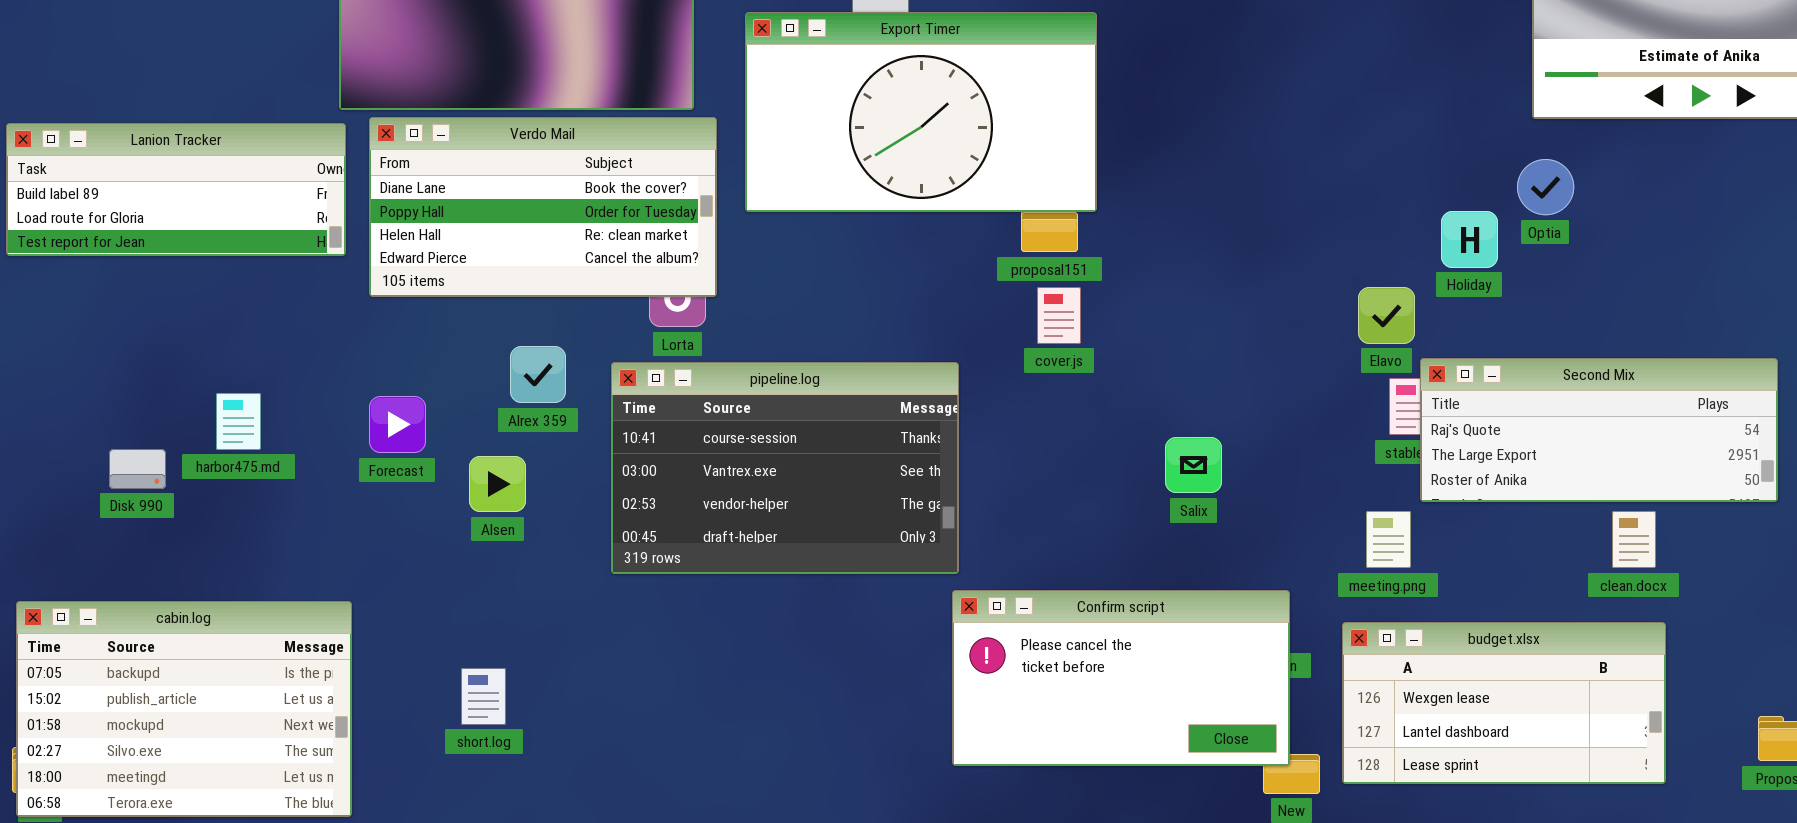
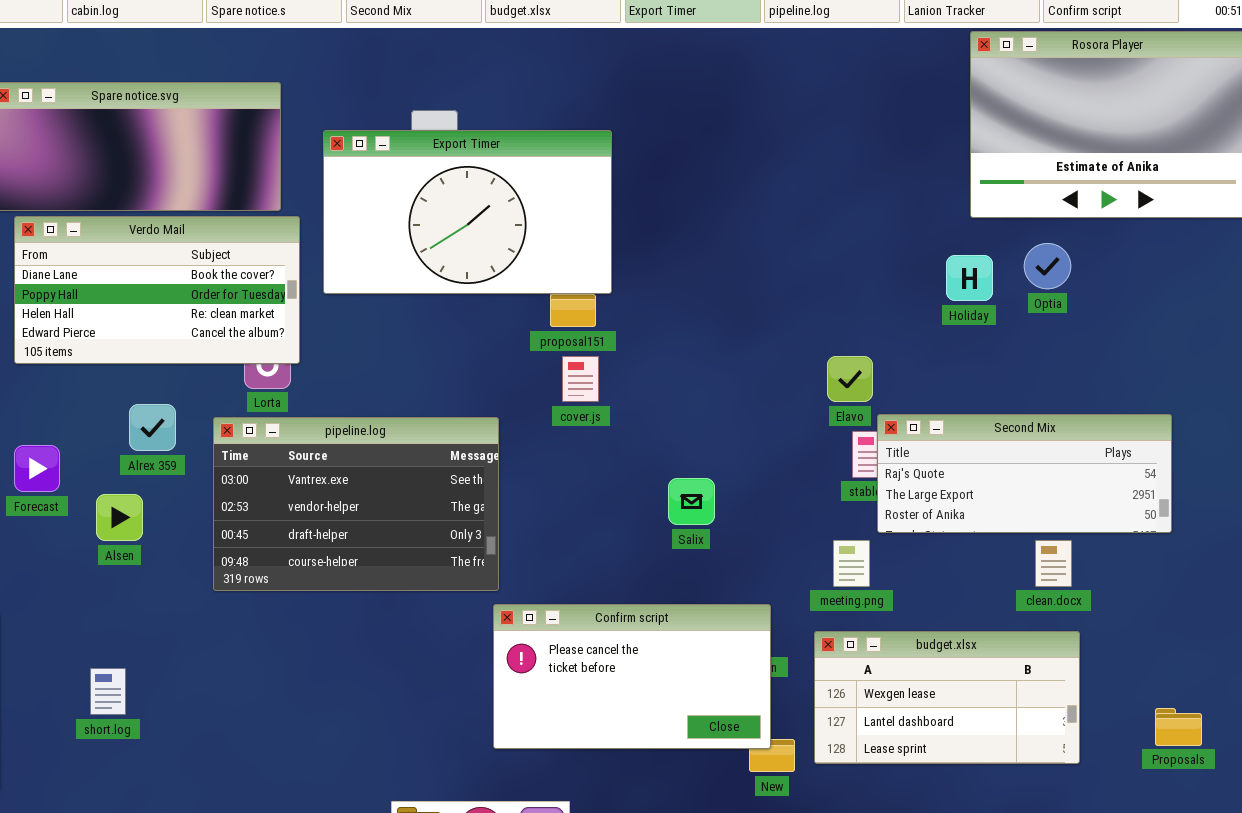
Optia: [1517,159,1574,215] -> [1024,243,1071,289], moved
Holiday: [1441,211,1498,268] -> [946,255,993,301], moved
pipeline.log: [611,362,959,574] -> [213,417,499,591], scrolled down 1 row

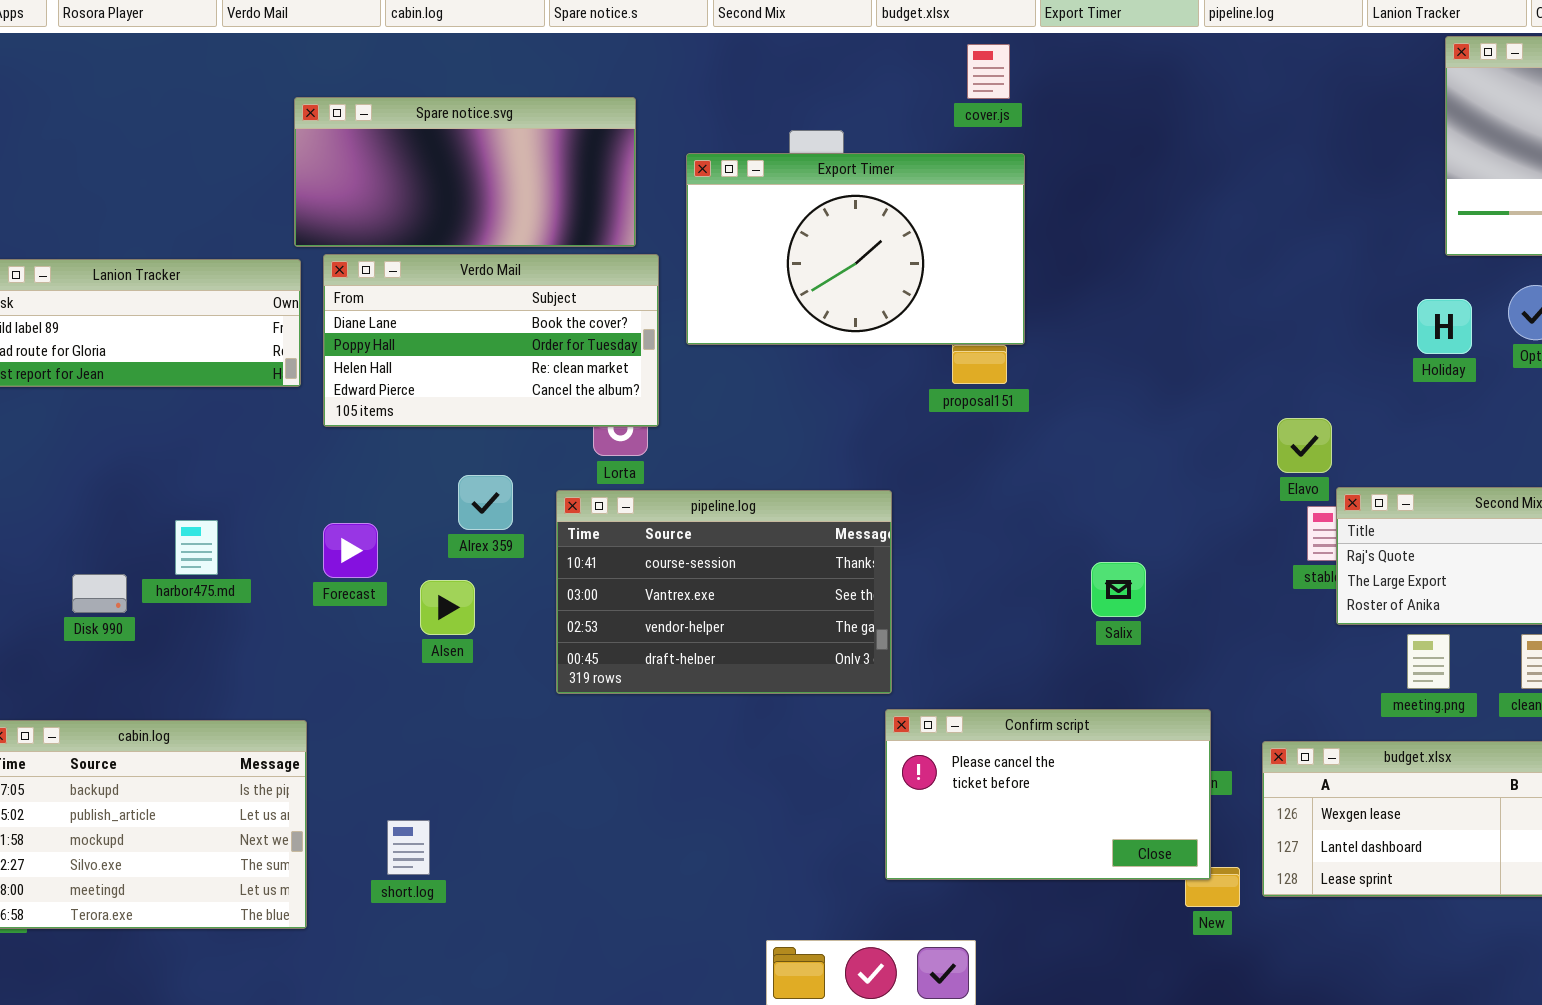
cover.js: [562,356,599,402] -> [967,44,1010,99], moved
pipeline.log: [213,417,499,591] -> [556,490,892,694], scrolled up 1 row
meeting.png: [833,540,870,587] -> [1407,634,1450,689], moved
short.log: [90,668,126,715] -> [387,820,430,875], moved

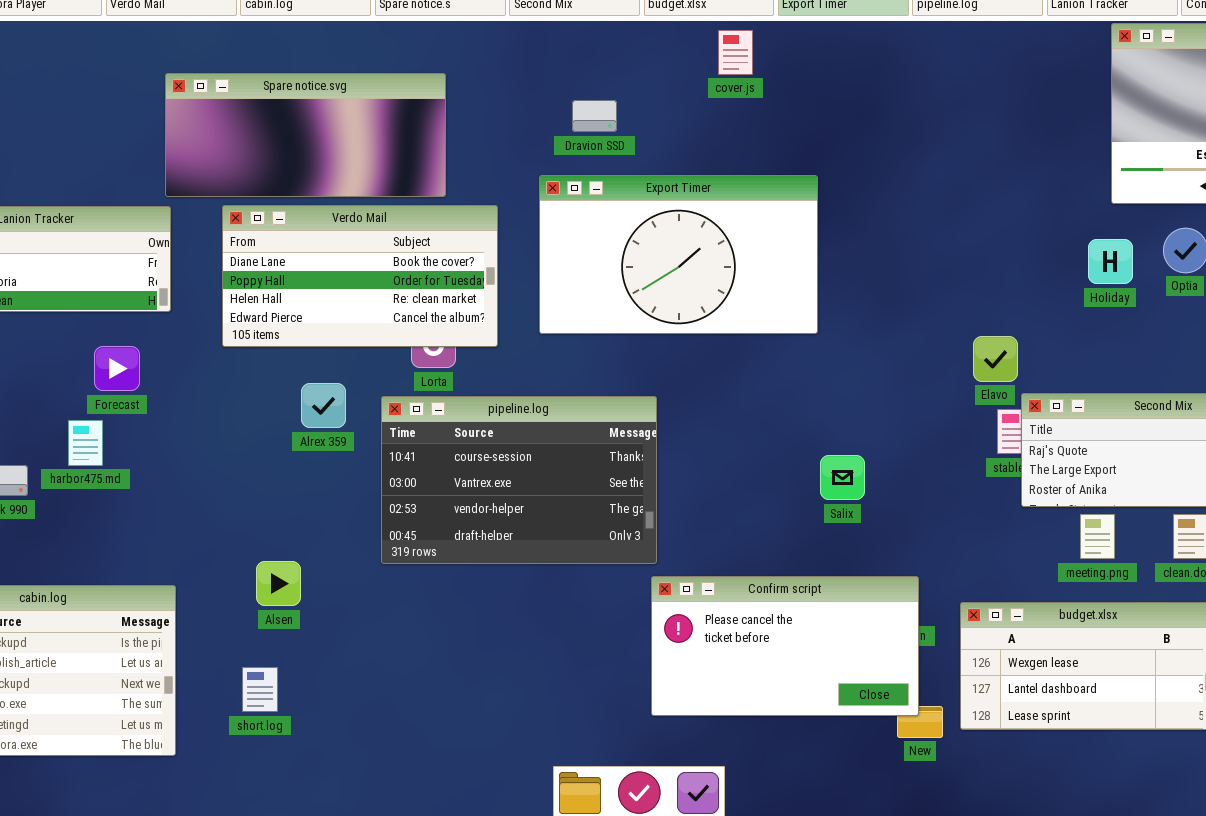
Export Timer: [686,153,1025,345] -> [539,175,818,334], moved
Verdo Mail: [323,254,659,427] -> [222,205,498,347], moved
Forecast: [323,523,378,578] -> [94,346,140,391], moved
Alsen: [420,580,475,635] -> [256,561,301,606], moved

